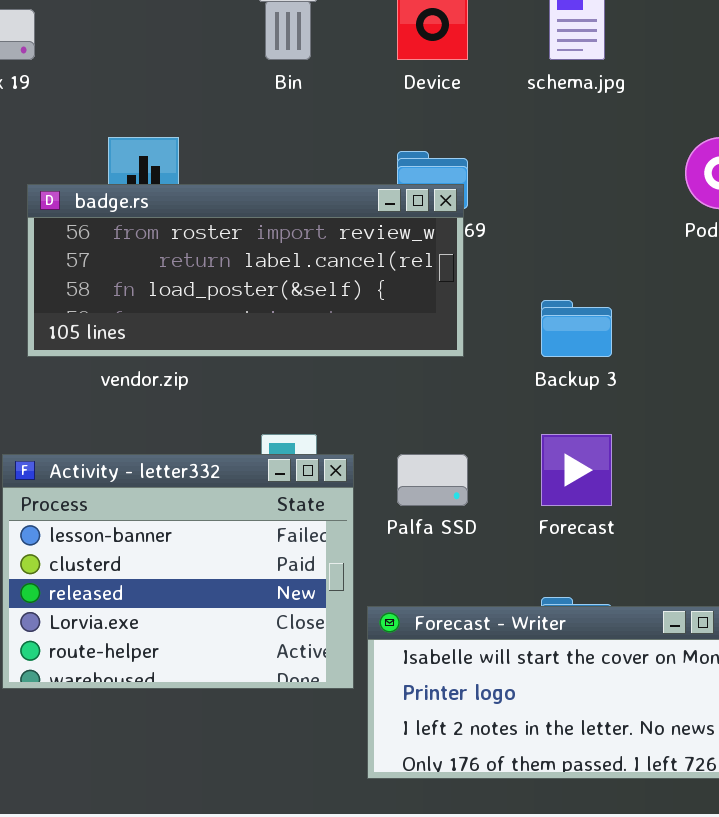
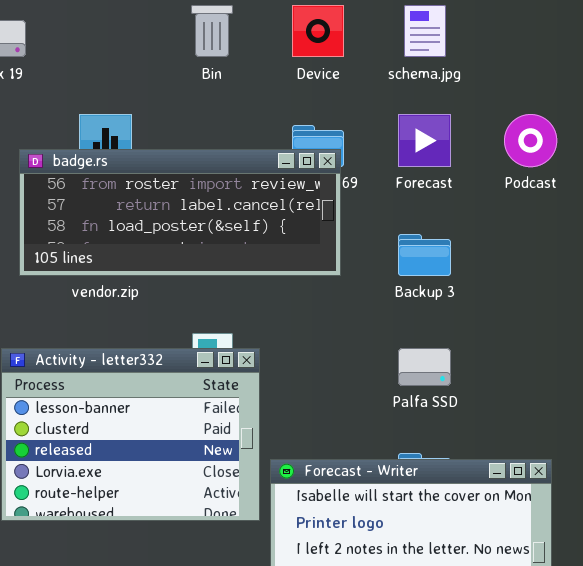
Forecast: [541,434,612,506] -> [398,114,451,167], moved
Palfa SSD: [397,454,468,506] -> [398,348,451,386], moved

